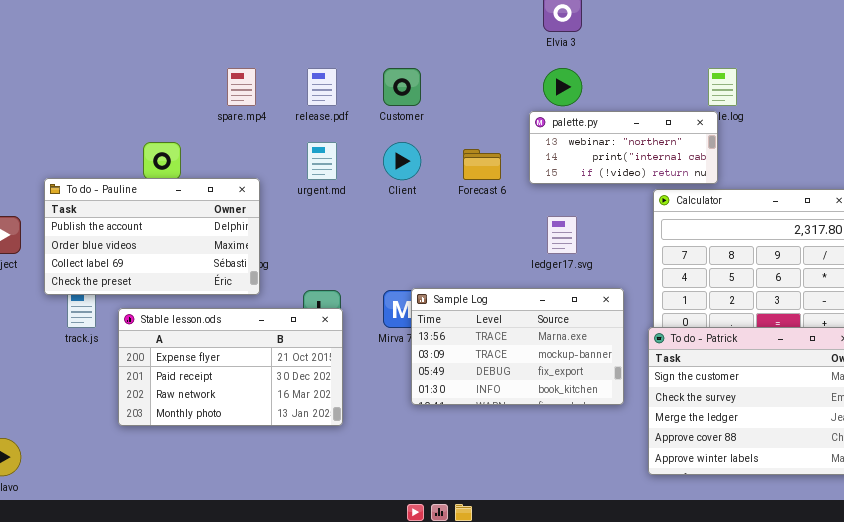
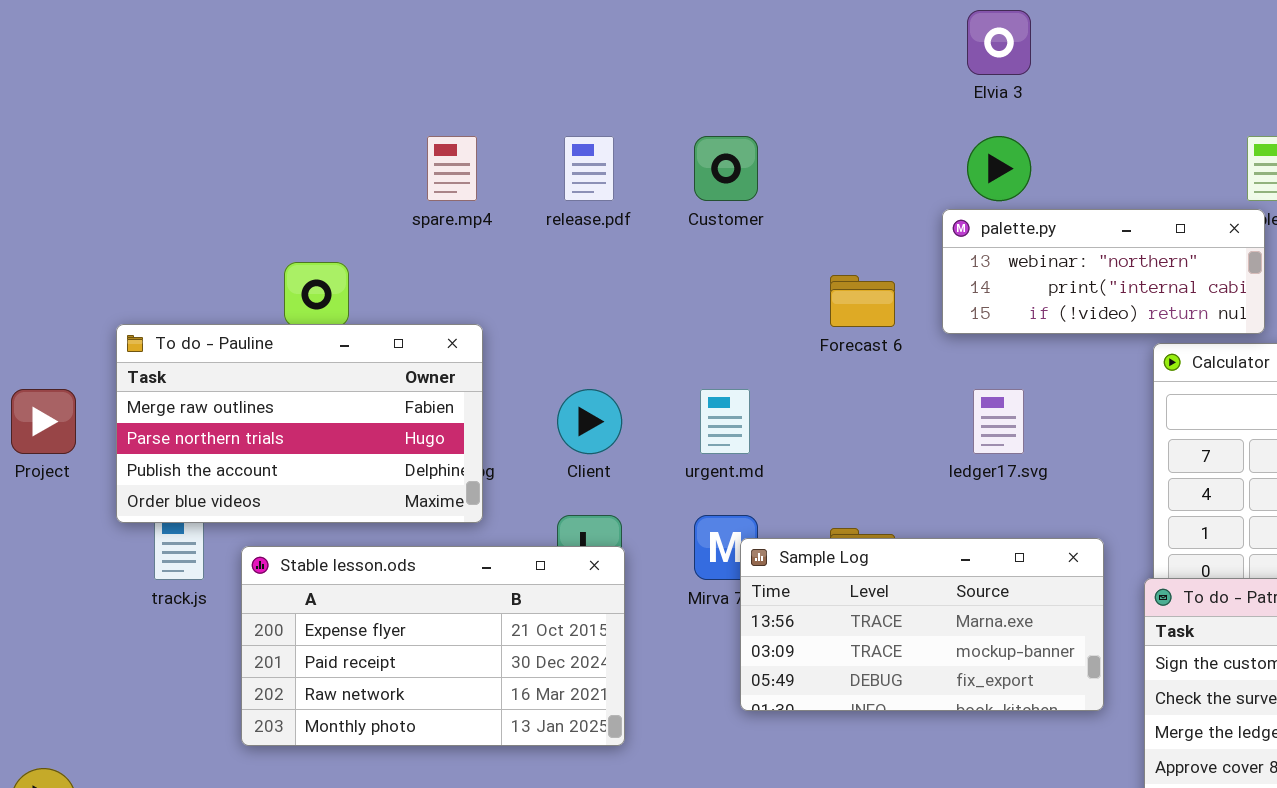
urgent.md: [307,142,337,180] -> [700,389,750,454], moved
Client: [383,142,421,180] -> [557,389,622,454], moved
To do - Pauline: [44,178,260,295] -> [116,324,483,523], scrolled up 2 rows
Sample Log: [411,288,624,405] -> [740,538,1104,711], resized

